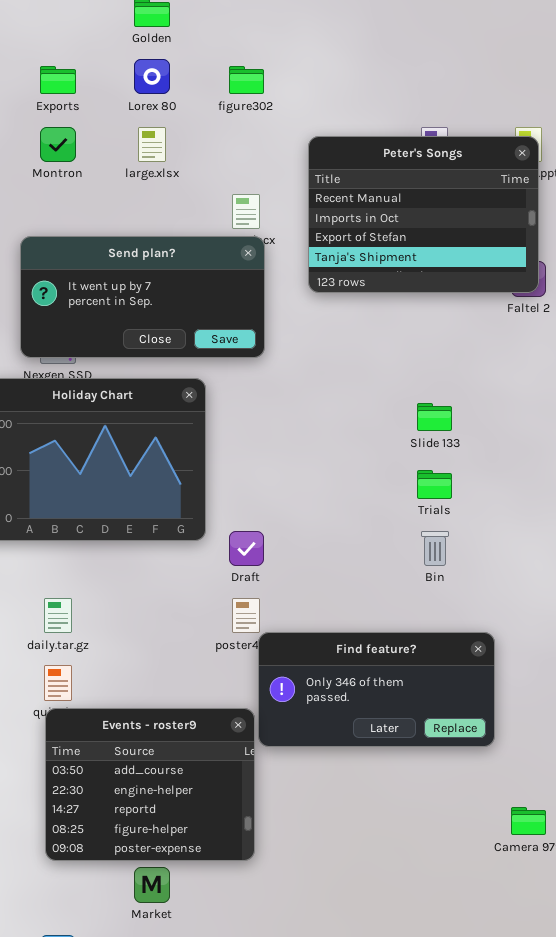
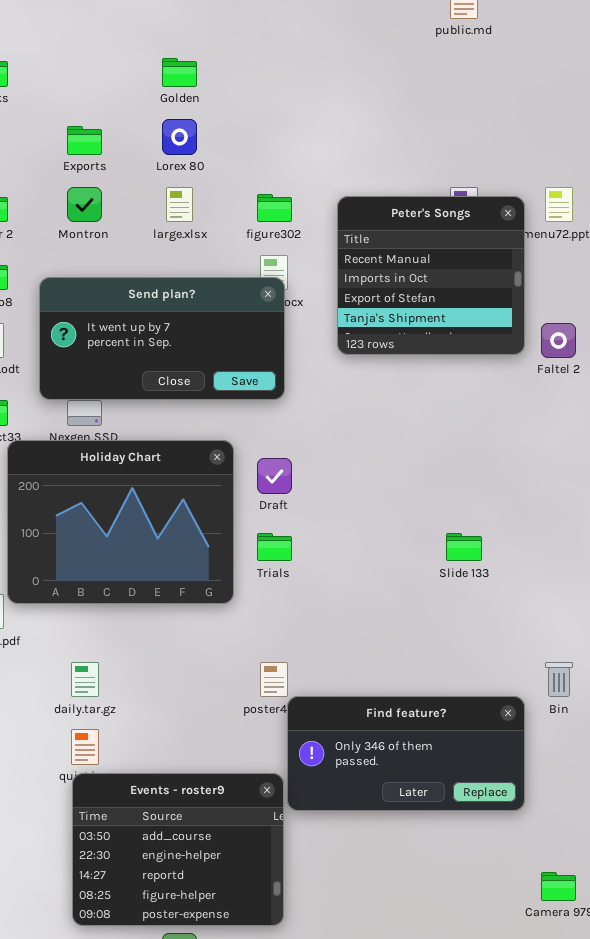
figure302: [229,66,264,94] -> [257,194,292,222], moved
Peter's Songs: [308,136,539,293] -> [337,196,525,355], resized
Send plan?: [20,236,265,358] -> [39,277,285,400], moved
Slide 133: [417,403,452,431] -> [446,533,482,561], moved
Trials: [417,470,452,499] -> [257,533,292,561], moved
Draft: [229,531,264,566] -> [257,458,292,494], moved
Bin: [421,531,449,566] -> [545,662,573,697], moved

